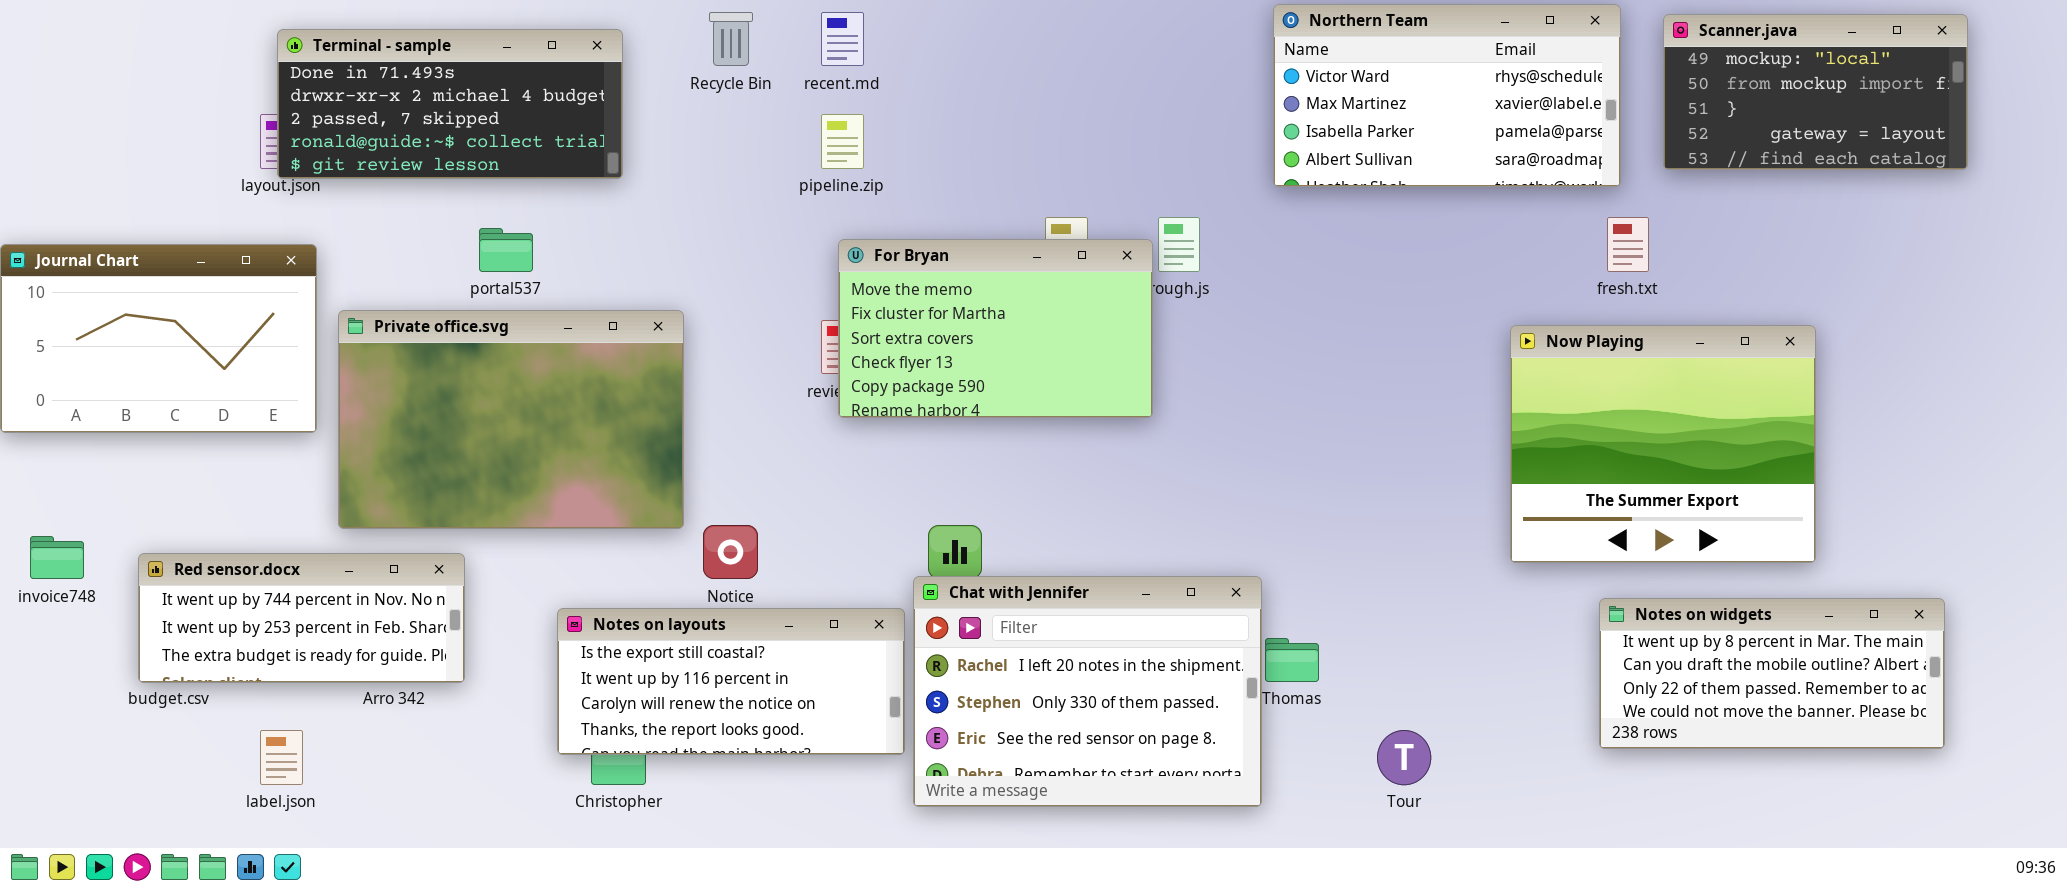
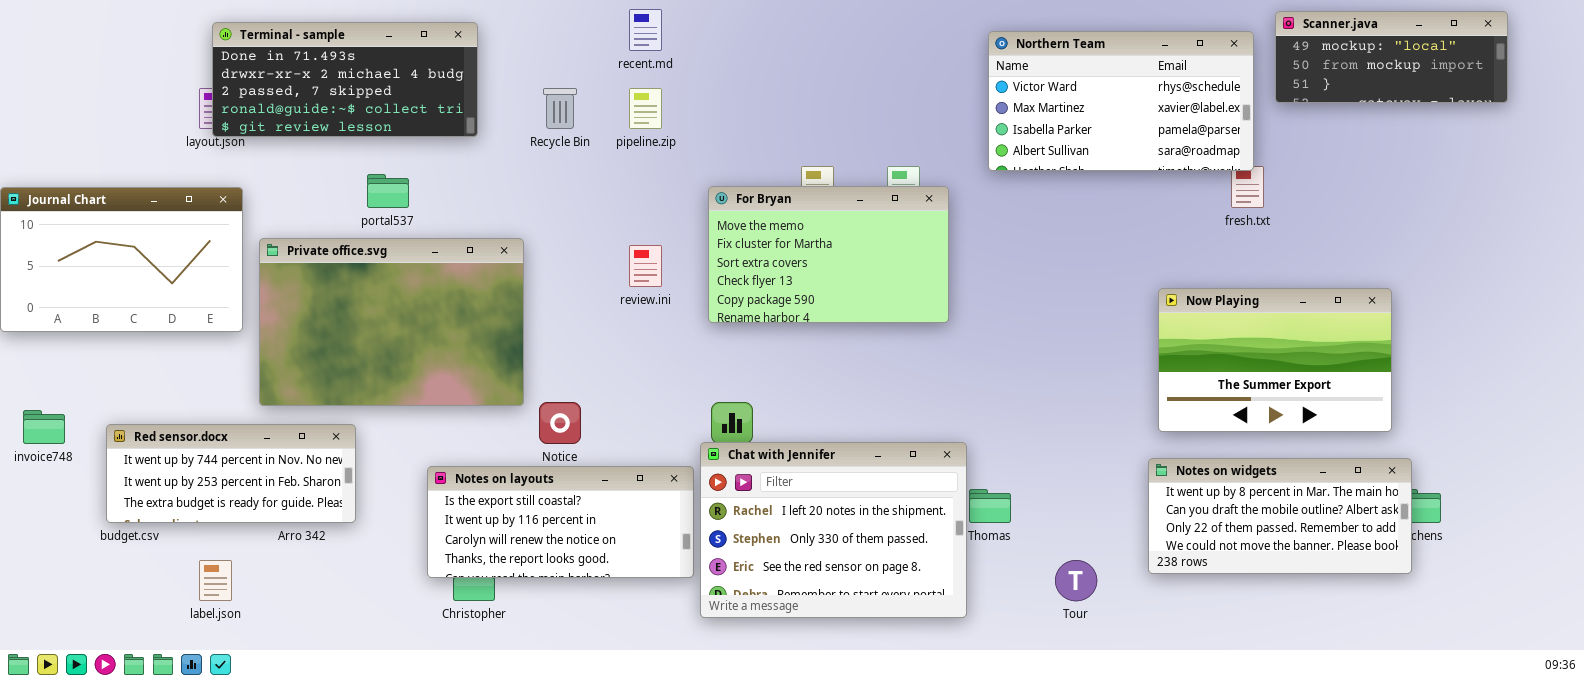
Northern Team: [1273,4,1621,187] -> [988,31,1254,171], moved
Recycle Bin: [709,12,753,66] -> [543,88,577,129], moved
Scanner.java: [1663,14,1968,170] -> [1275,11,1508,103], resized
For Bryan: [838,239,1153,418] -> [708,186,949,323], moved
Now Playing: [1510,325,1816,563] -> [1158,288,1392,432], resized
Notes on widgets: [1599,598,1945,749] -> [1148,458,1412,574], moved

